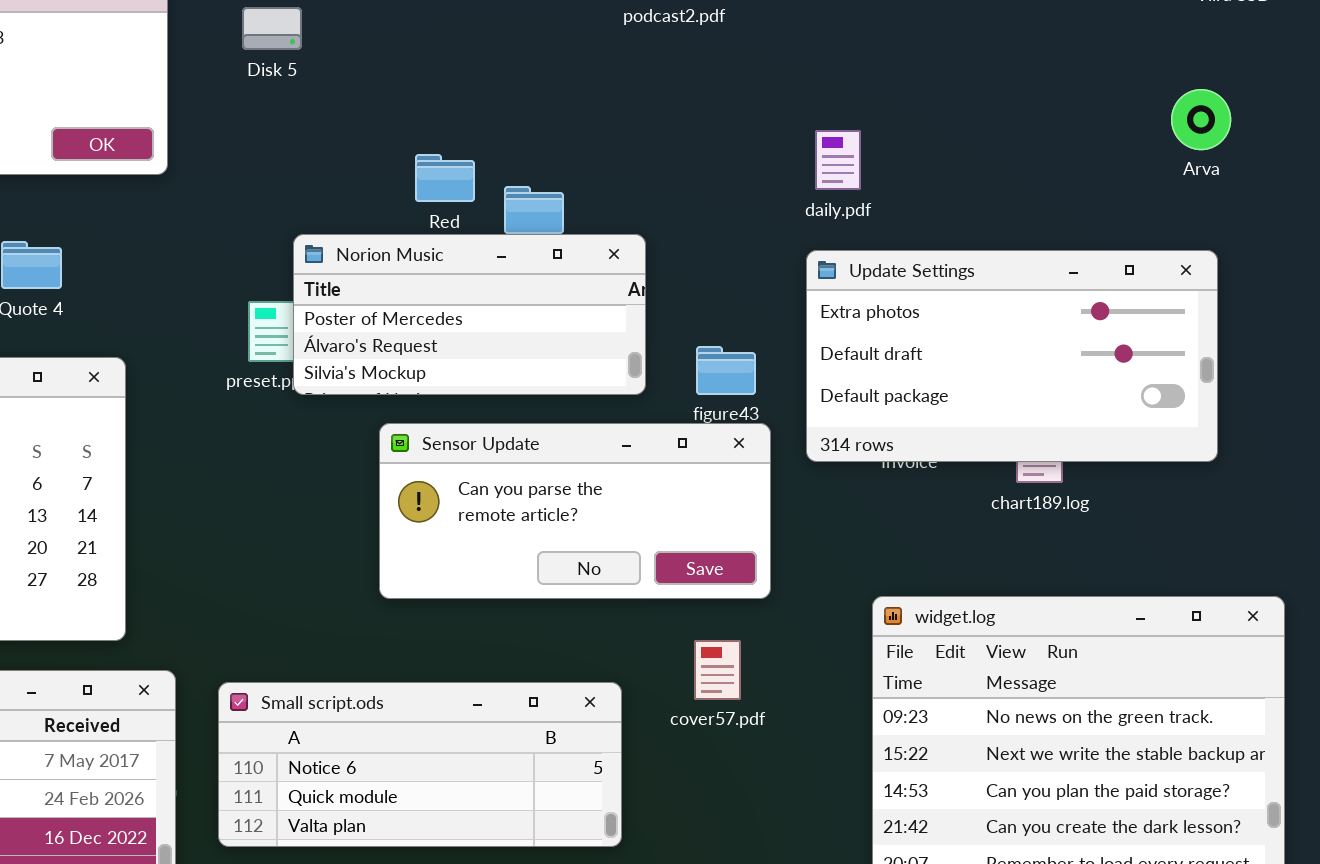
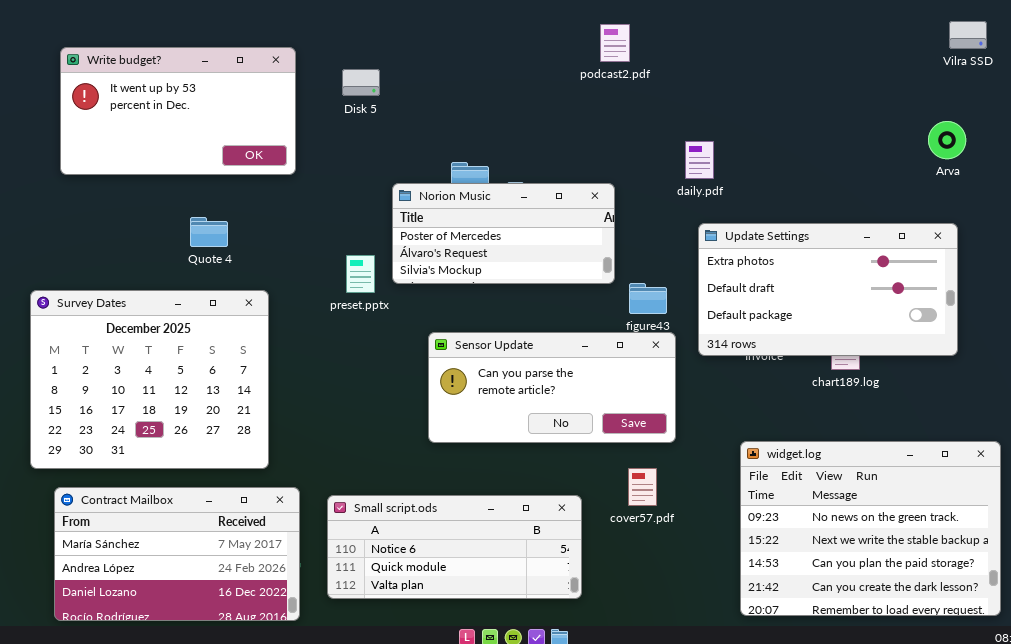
daily.pdf: [815,130,861,190] -> [685,141,714,179], moved
Norion Music: [293,234,646,395] -> [392,183,615,284], moved

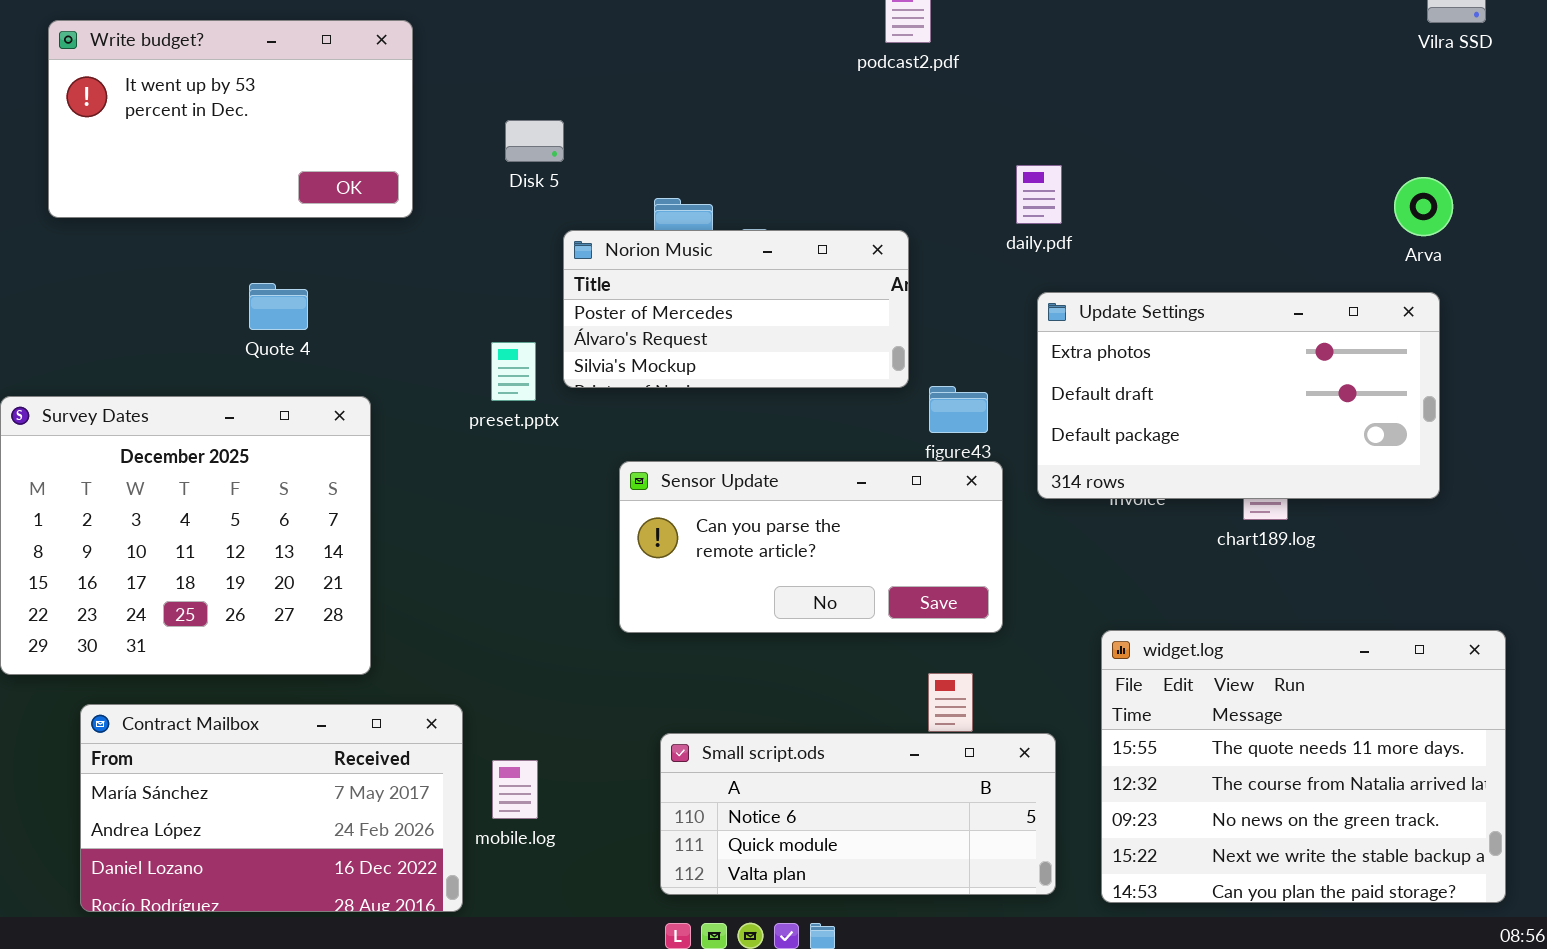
Disk 5: [342,69,380,96] -> [505,120,564,162], moved
Arva: [928,121,966,159] -> [1394,177,1453,236], moved
widget.log: [740,441,1001,616] -> [1101,630,1506,903], scrolled up 2 rows
Contract Mailbox: [54,487,300,621] -> [80,704,463,912], moved
Small script.ods: [327,495,582,599] -> [660,733,1056,895], moved

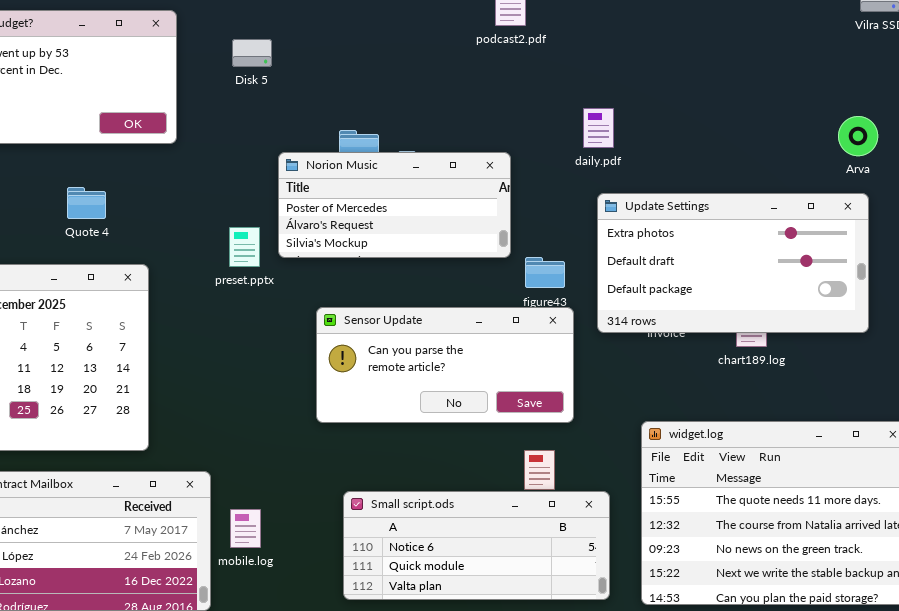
Disk 5: [505,120,564,162] -> [232,39,272,67], moved

